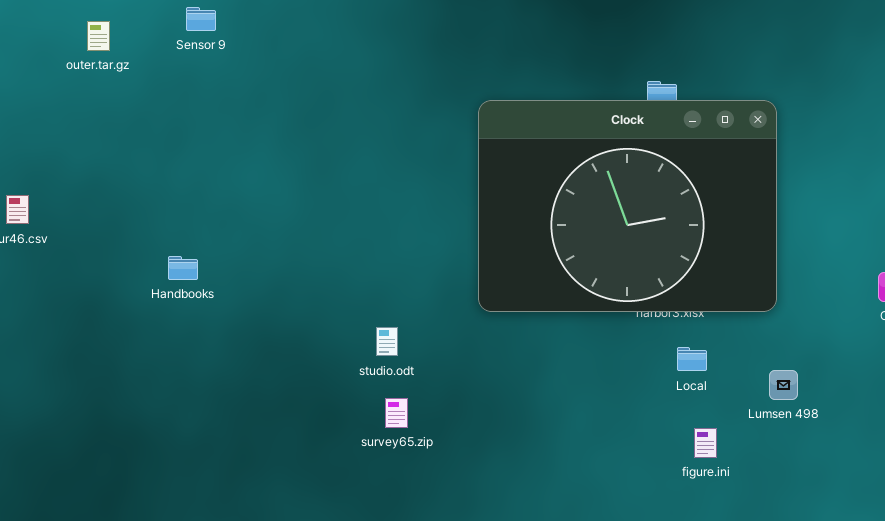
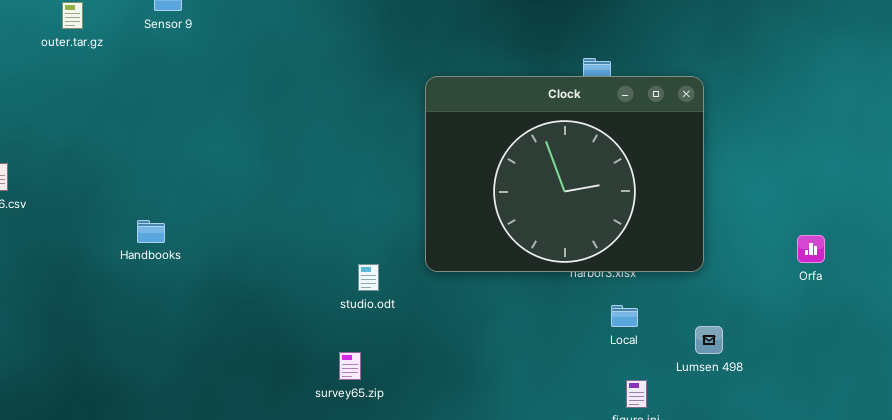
studio.odt: [376,327,398,356] -> [358,264,379,291], moved

